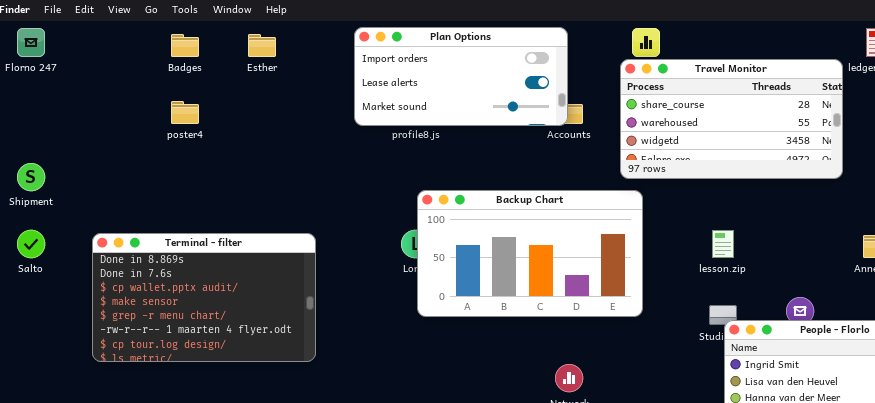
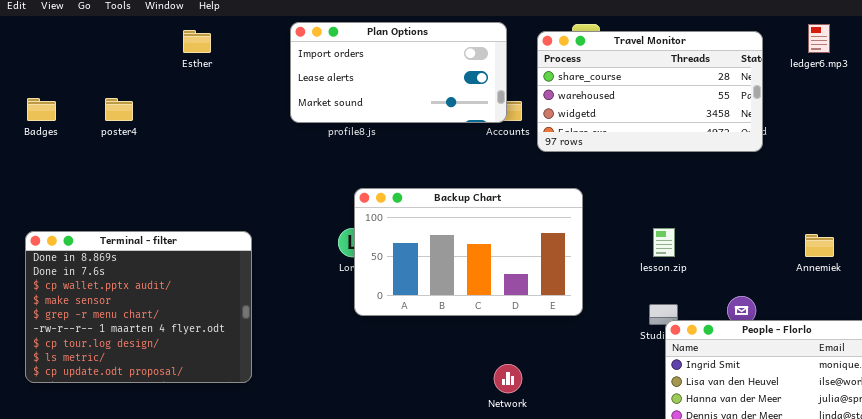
Badges: [171,34,199,57] -> [27,98,56,121], moved
Travel Monitor: [620,59,843,179] -> [537,31,763,152], moved
Terminal - filter: [92,233,316,362] -> [25,231,252,383], resized

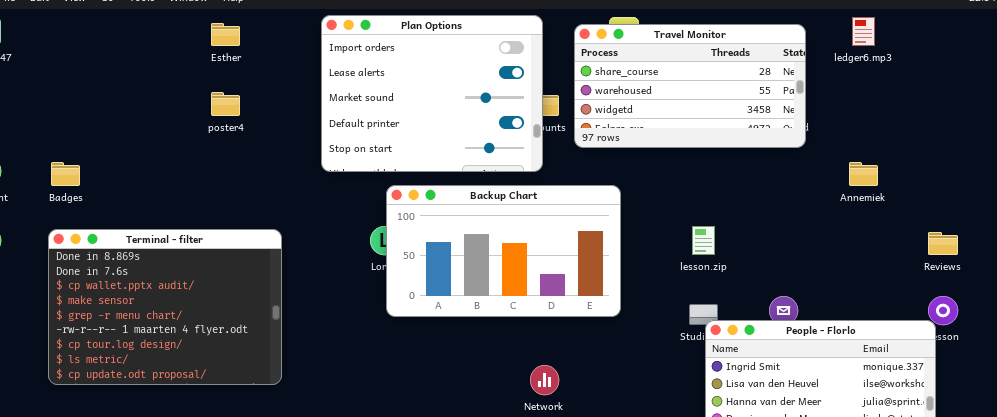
Plan Options: [290,22,507,123] -> [321,15,543,172], resized
Badges: [27,98,56,121] -> [51,162,80,186], moved
poster4: [105,98,133,121] -> [211,92,240,116], moved
Annemiek: [805,234,834,257] -> [849,162,878,186], moved

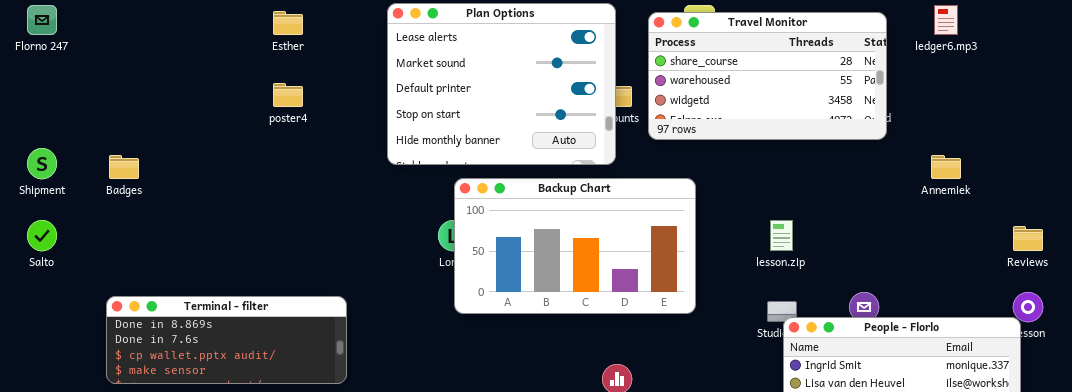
Plan Options: [321,15,543,172] -> [387,3,616,165], scrolled down 1 row
Terminal - filter: [48,229,282,385] -> [106,296,347,384], resized

